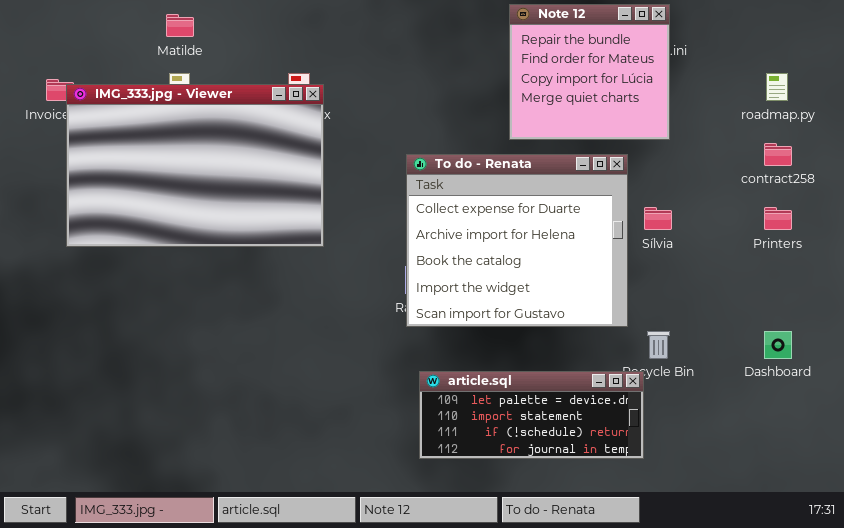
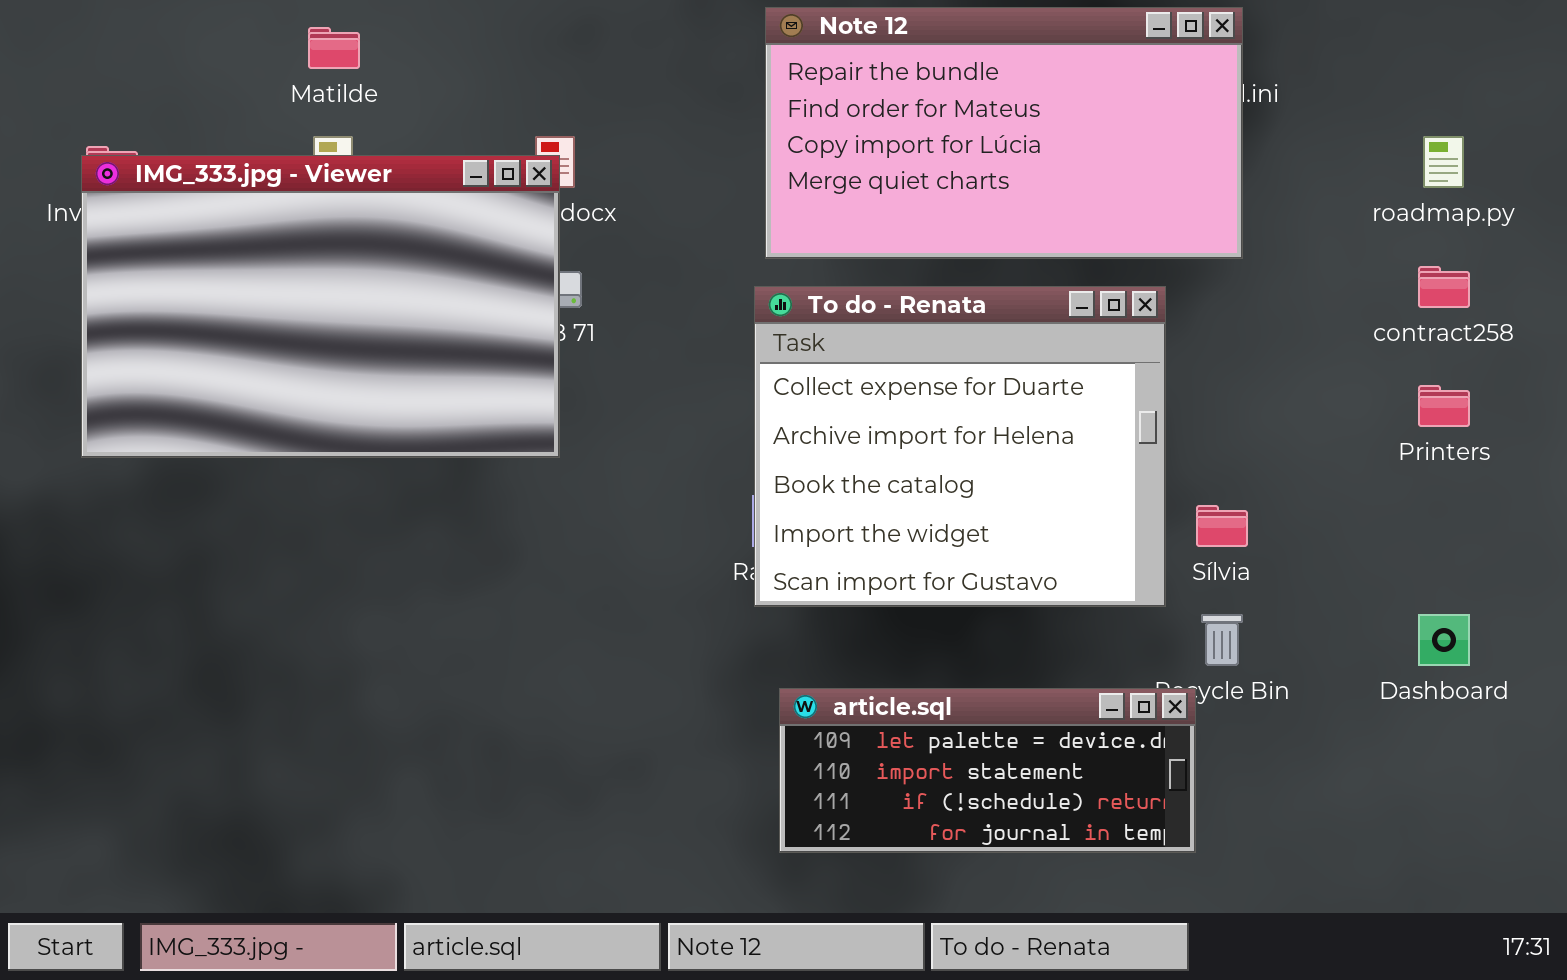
Note 12: [509,4,670,140] -> [765,7,1243,259], resized
IMG_333.jpg - Viewer: [66,84,324,247] -> [81,155,560,458], moved
Sílvia: [644,207,672,230] -> [1196,505,1248,547], moved

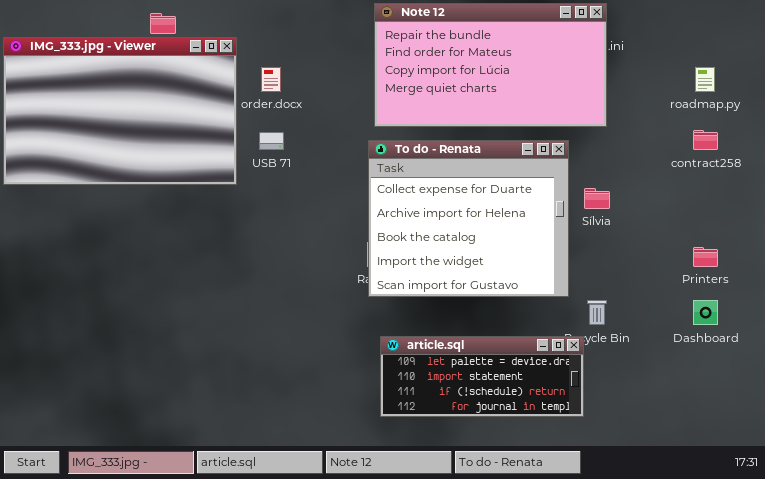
IMG_333.jpg - Viewer: [81,155,560,458] -> [3,37,237,185], moved
Printers: [1418,385,1470,427] -> [693,247,718,267], moved
Sílvia: [1196,505,1248,547] -> [584,188,610,209], moved

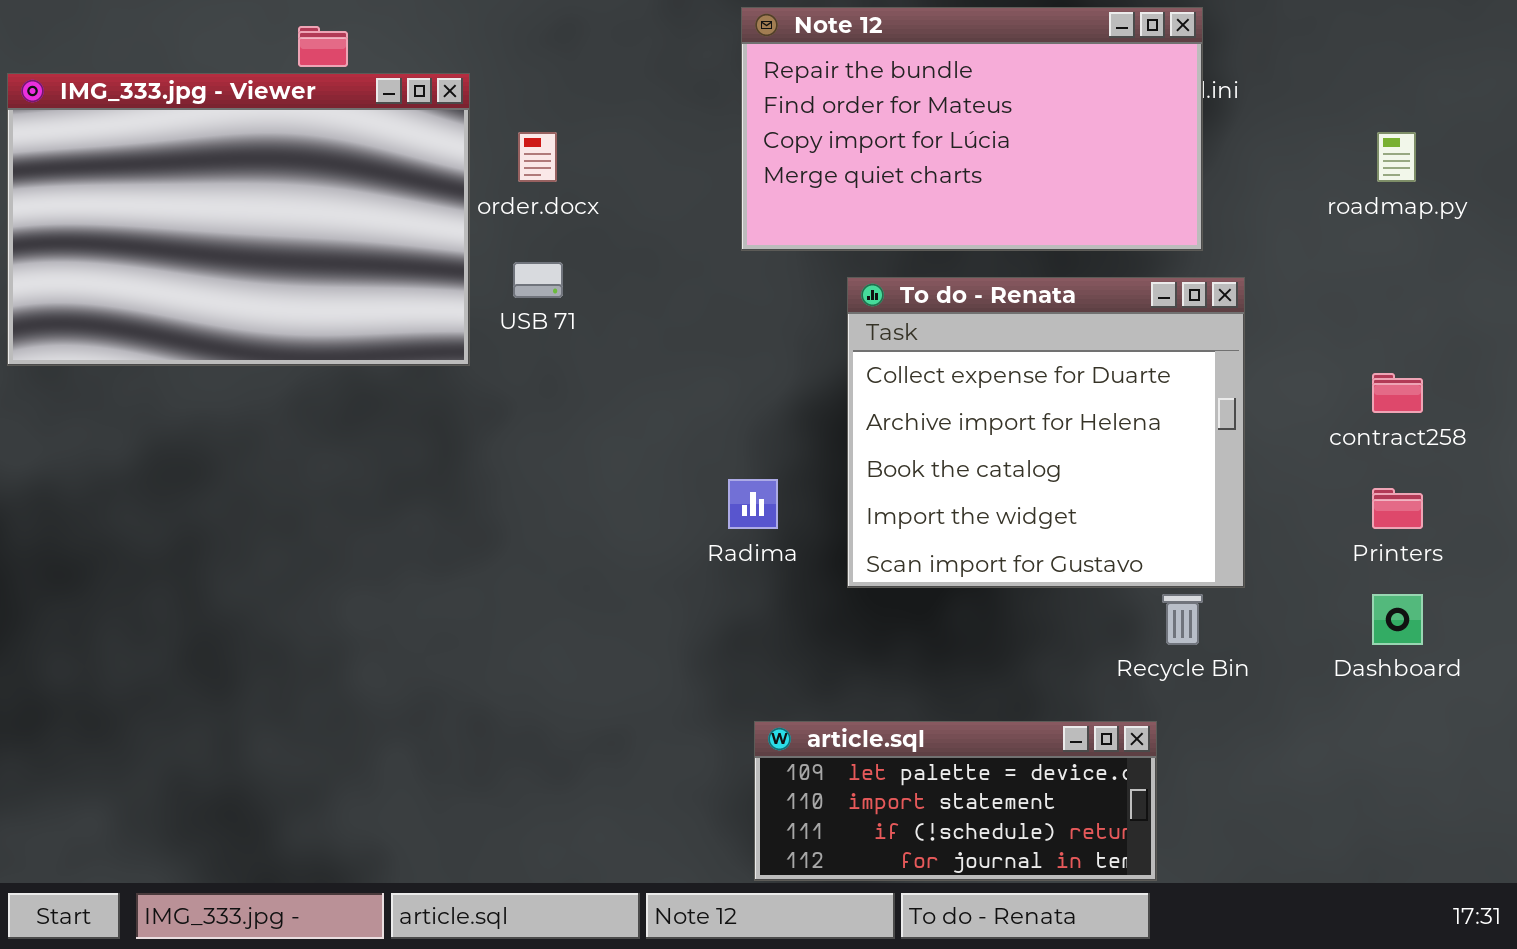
contract258: [693,130,718,150] -> [1372,373,1423,413], moved
To do - Renata: [368,140,569,297] -> [847,277,1245,588], moved
article.sql: [380,336,584,417] -> [754,721,1157,881], moved

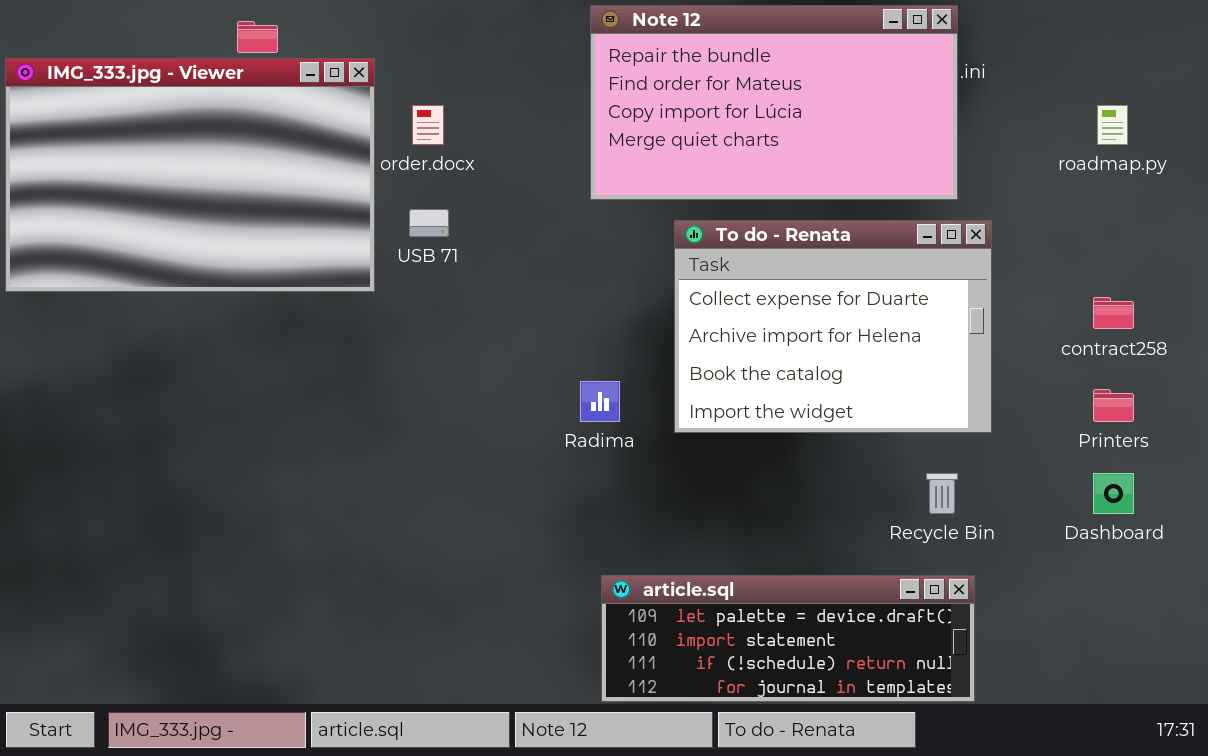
To do - Renata: [847,277,1245,588] -> [674,220,992,433], resized
article.sql: [754,721,1157,881] -> [601,575,975,702], resized

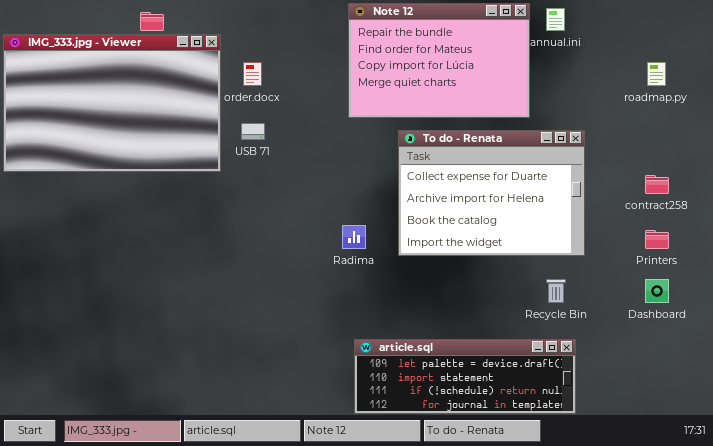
Note 12: [590,5,958,200] -> [348,3,530,118], resized

